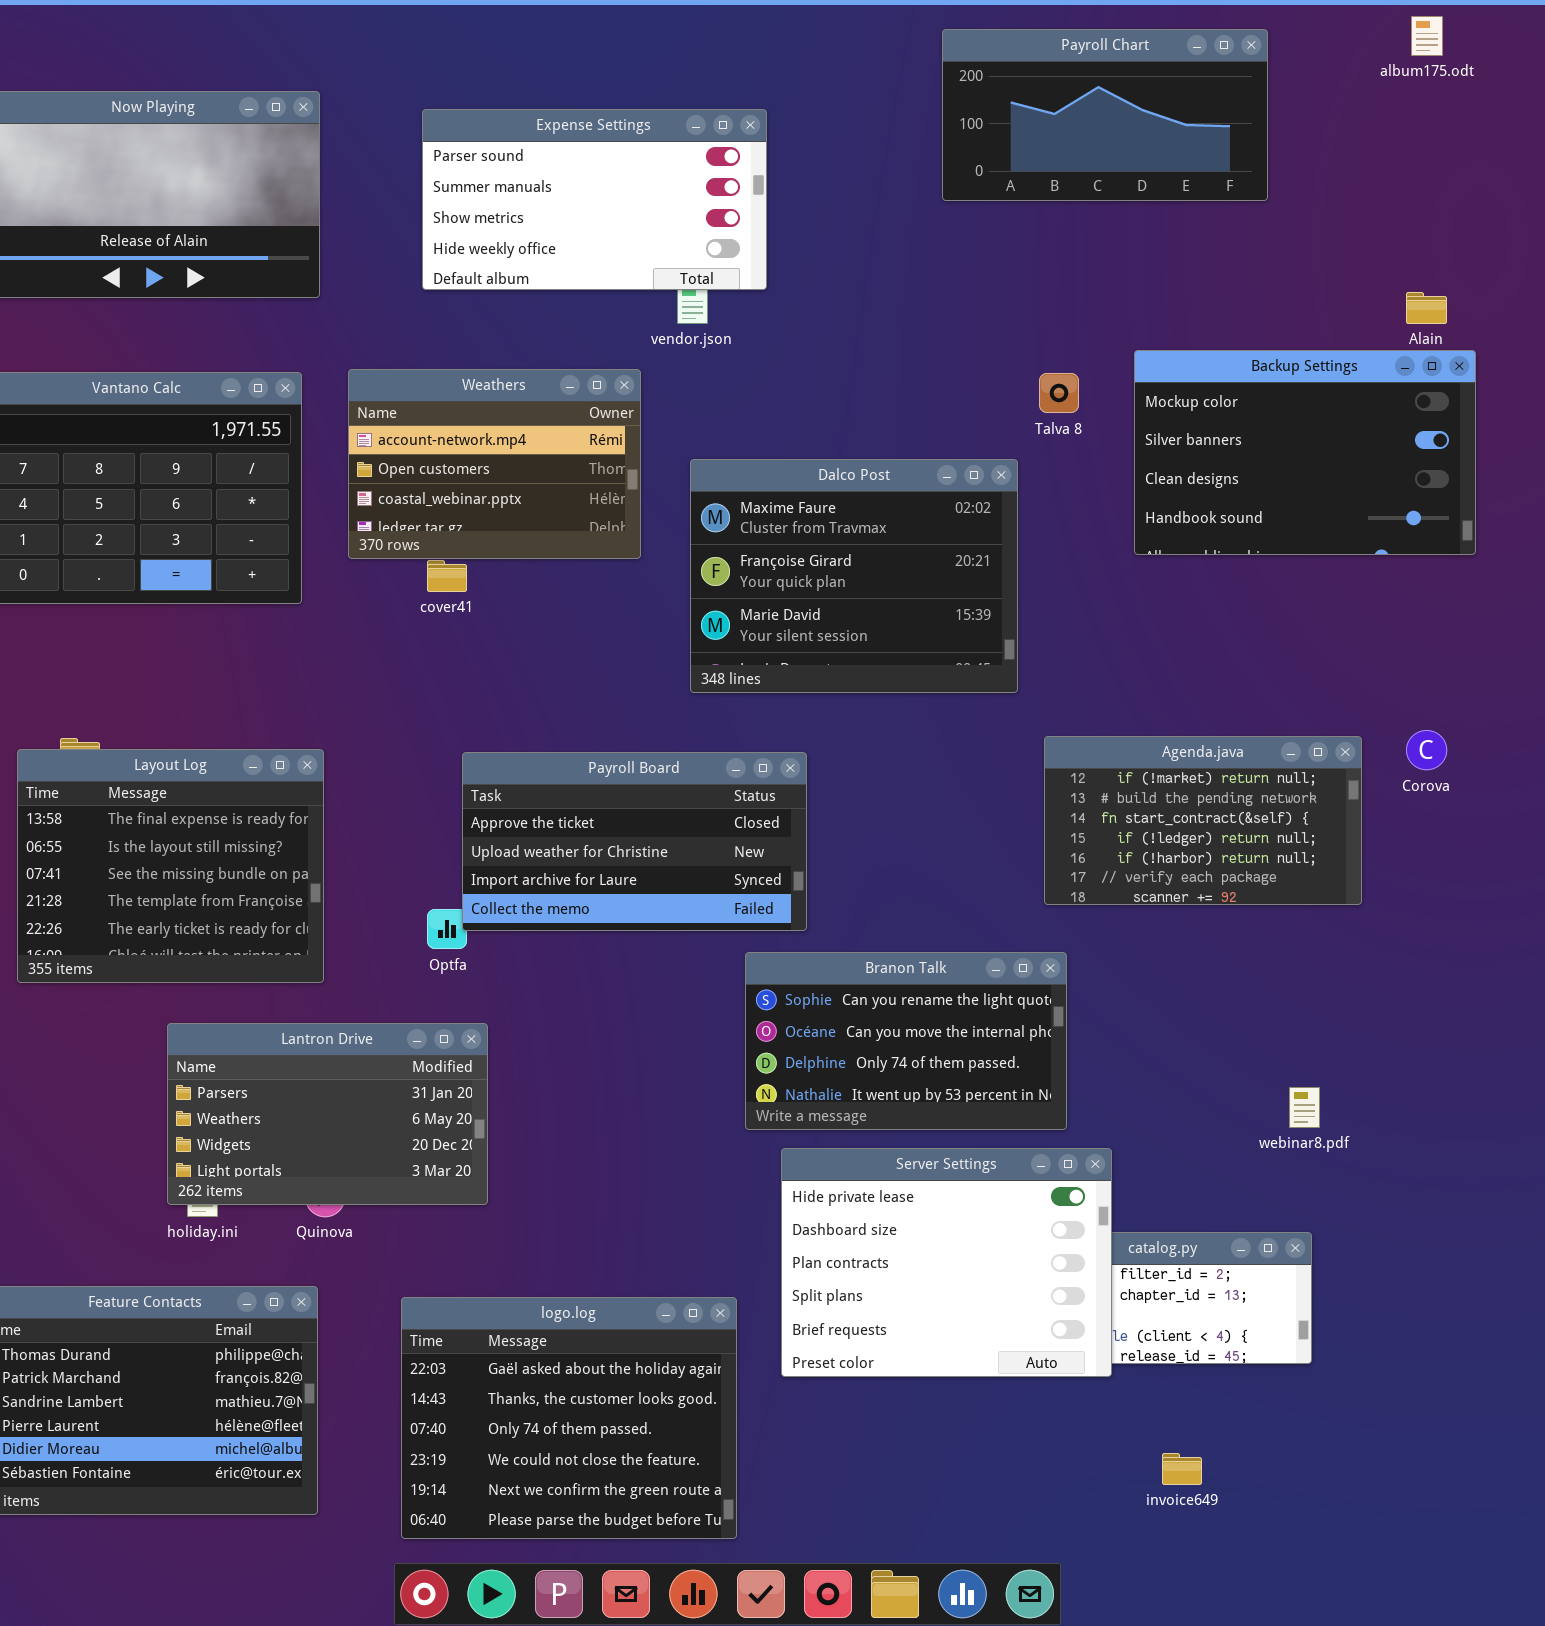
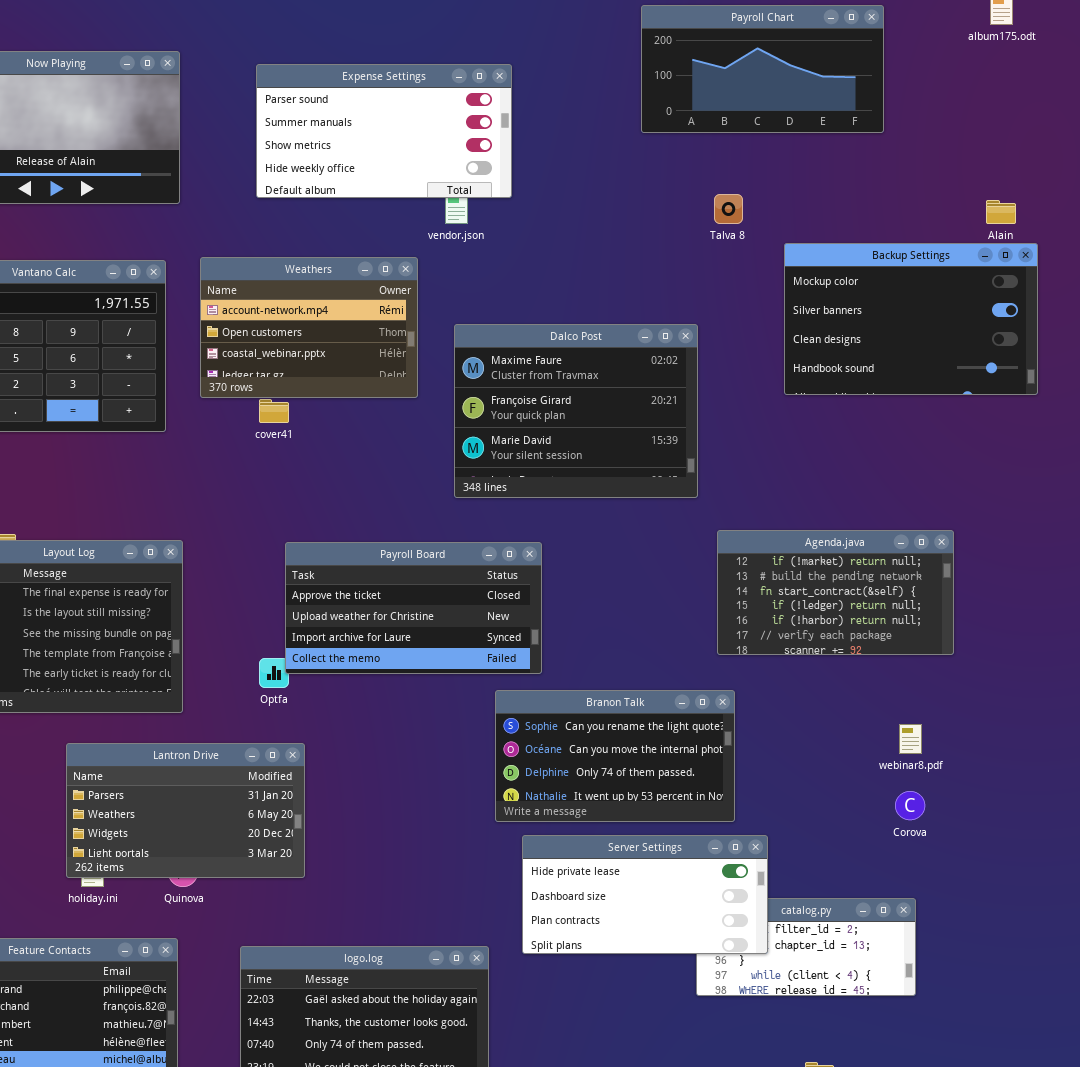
Talva 8: [1039,373,1079,413] -> [714,194,743,224], moved
Corova: [1406,730,1447,770] -> [895,791,925,820], moved
webinar8.pdf: [1289,1087,1320,1128] -> [899,724,922,754], moved
Server Settings: [781,1148,1112,1377] -> [522,835,768,954], resized

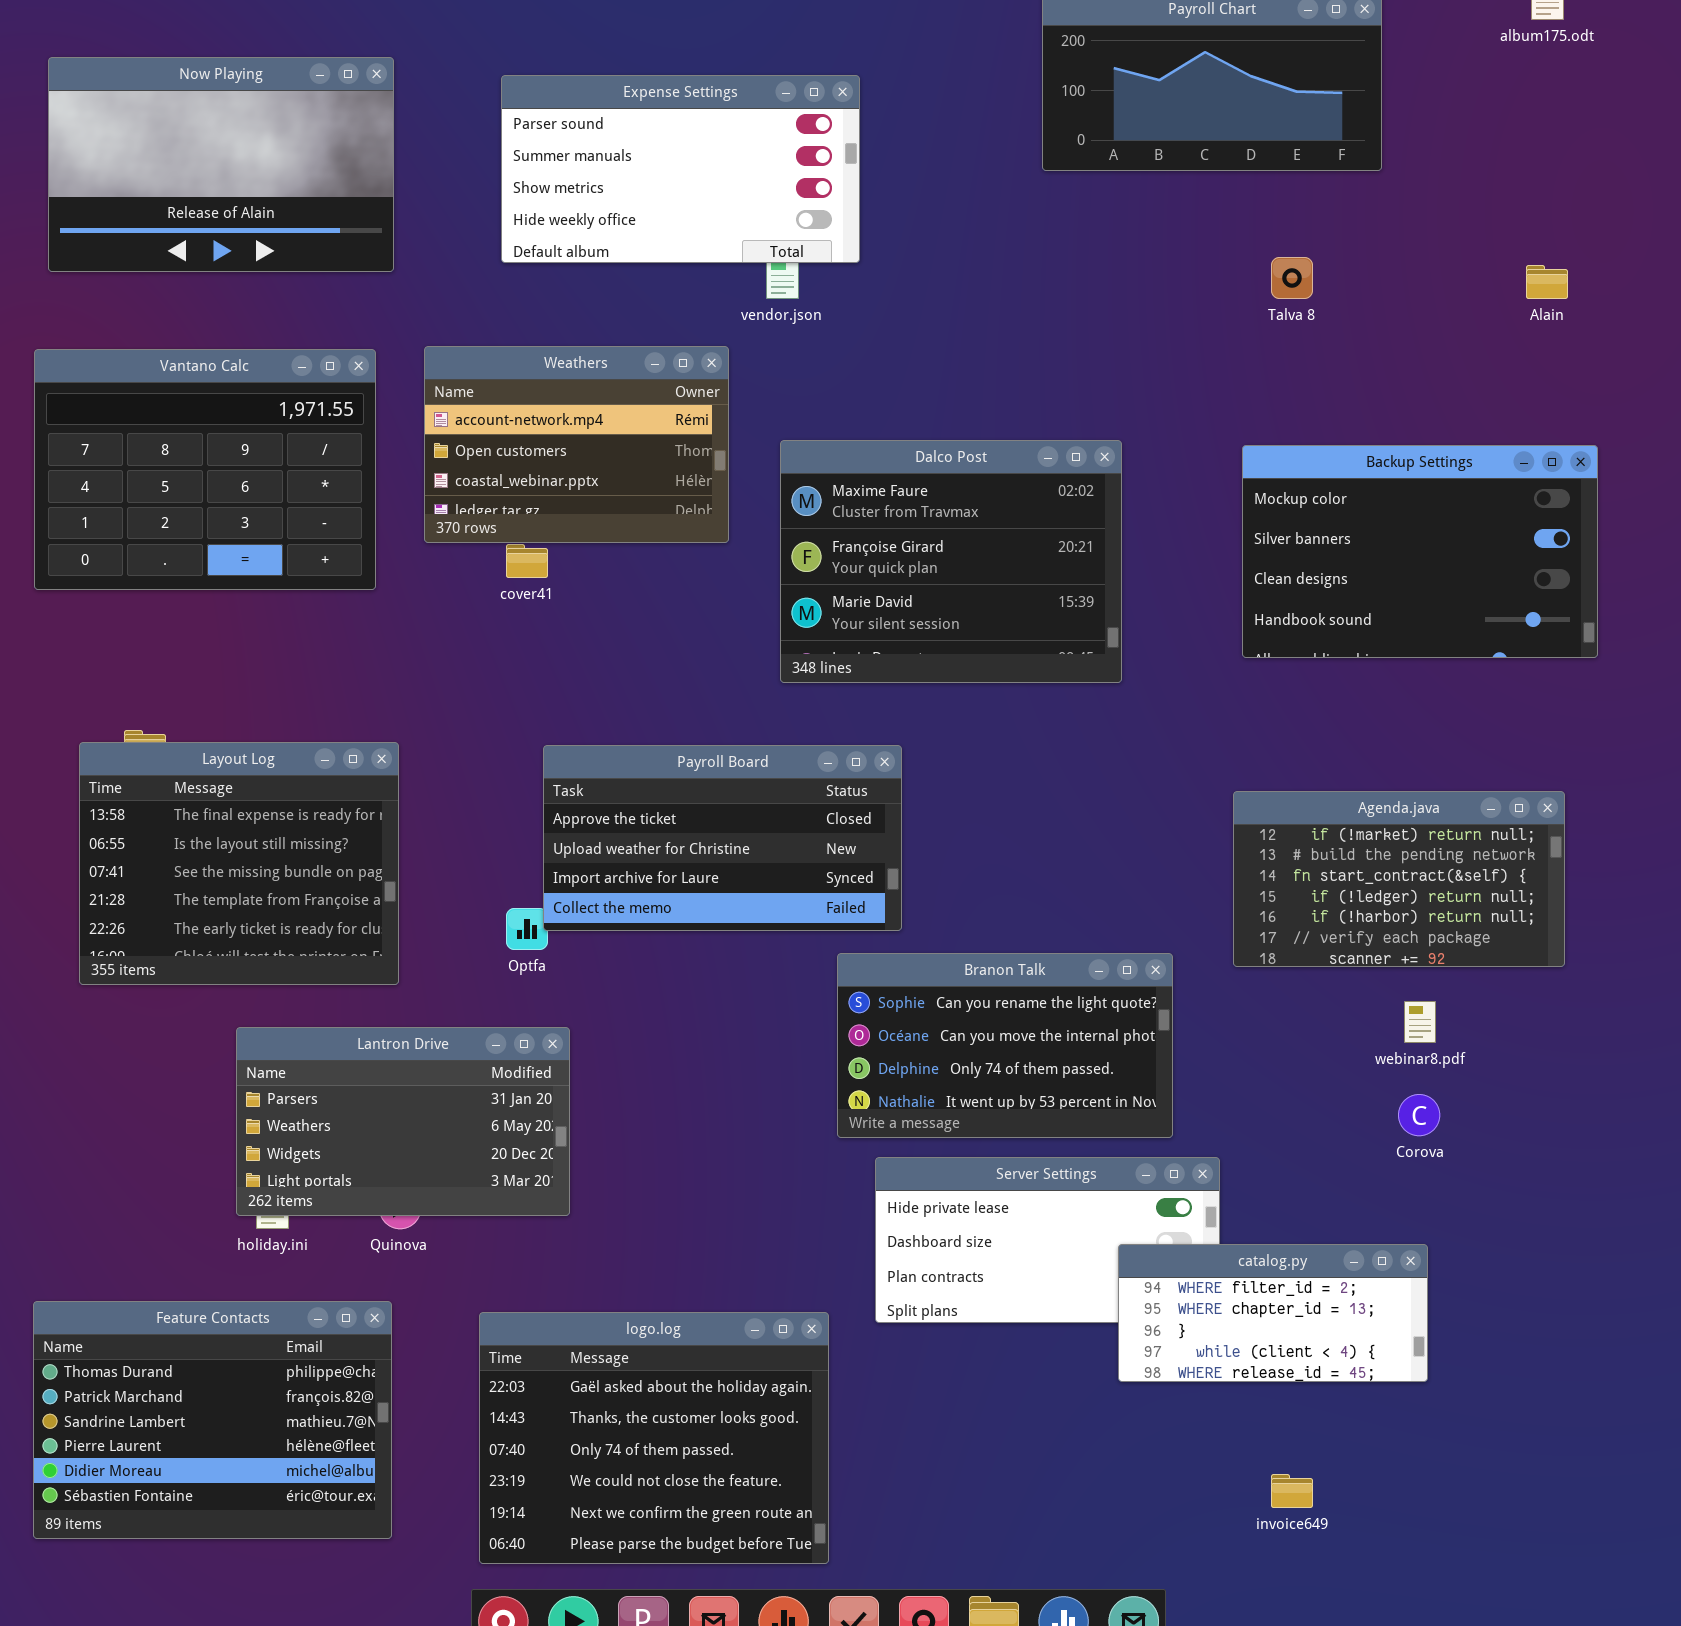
Talva 8: [714,194,743,224] -> [1271,257,1313,299], moved
Backup Settings: [784,243,1038,395] -> [1242,445,1598,658], moved
Agenda.java: [717,530,954,655] -> [1233,791,1565,967], moved
catalog.py: [696,898,916,996] -> [1118,1244,1428,1382], raised

